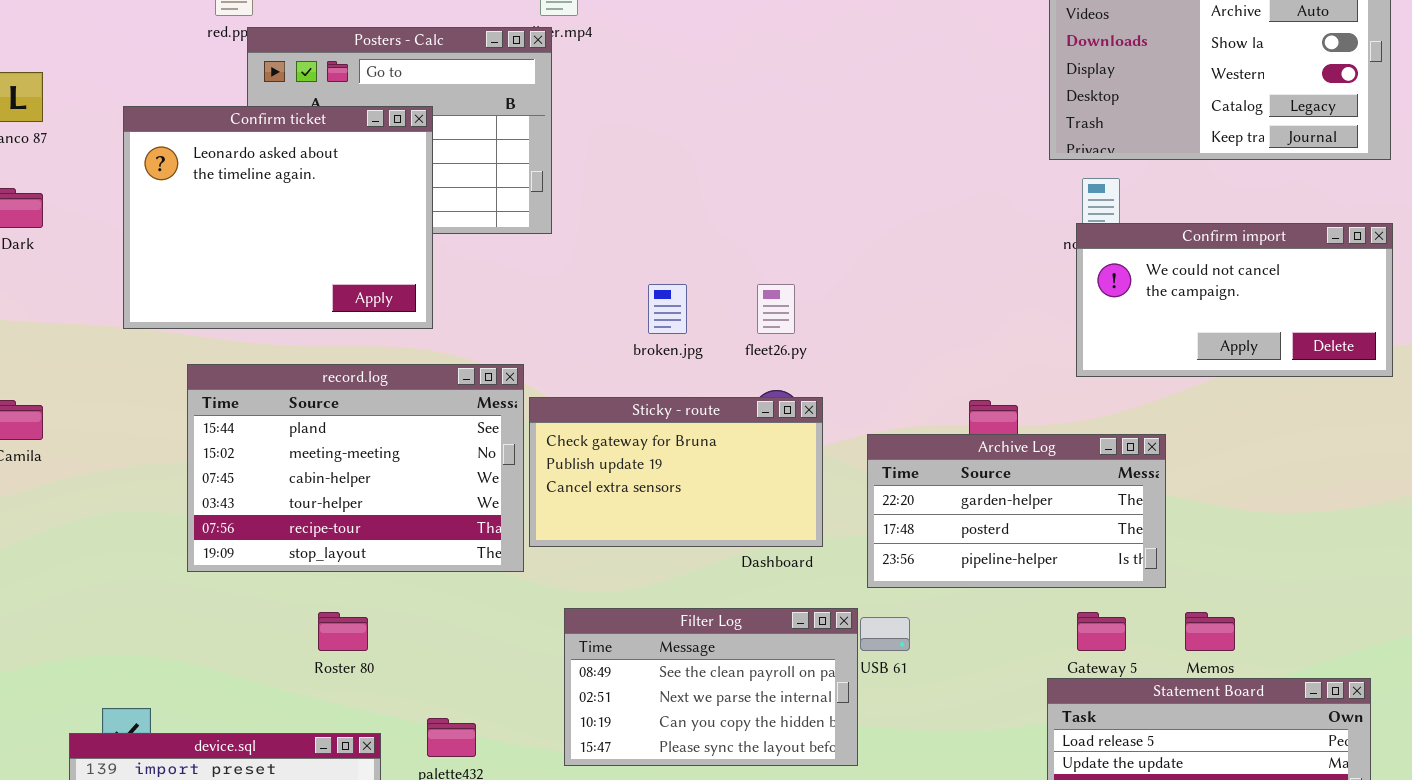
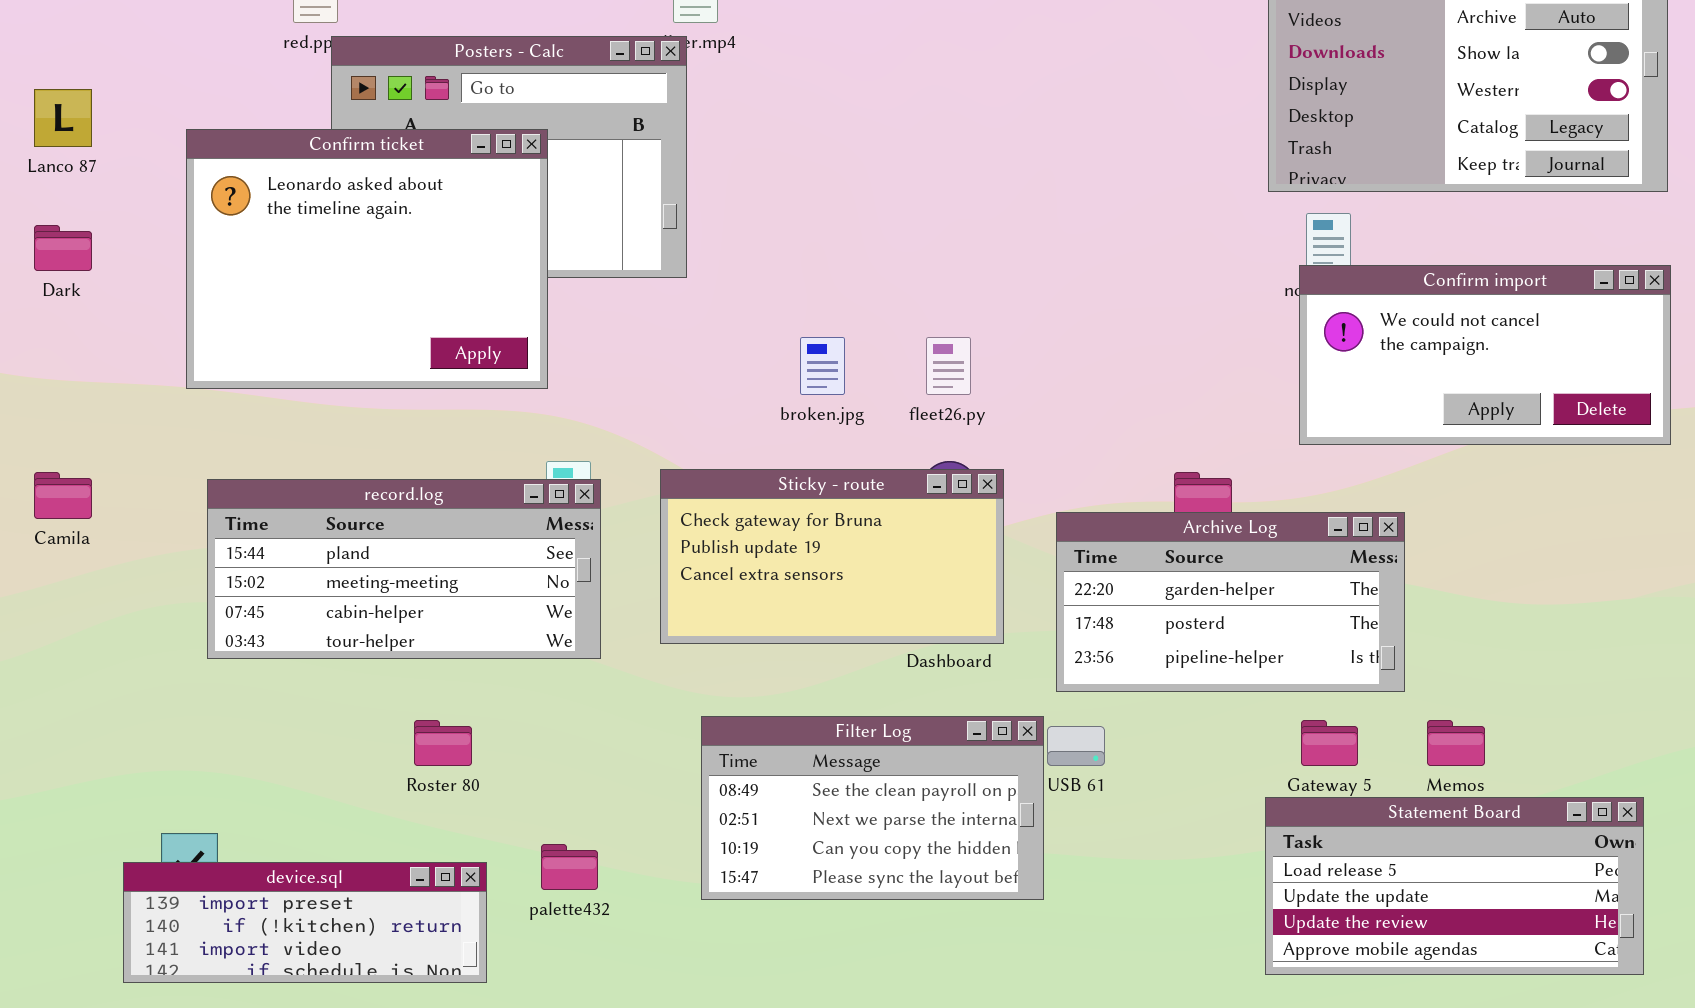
record.log: [187,364,524,572] -> [207,479,601,659], moved, resized

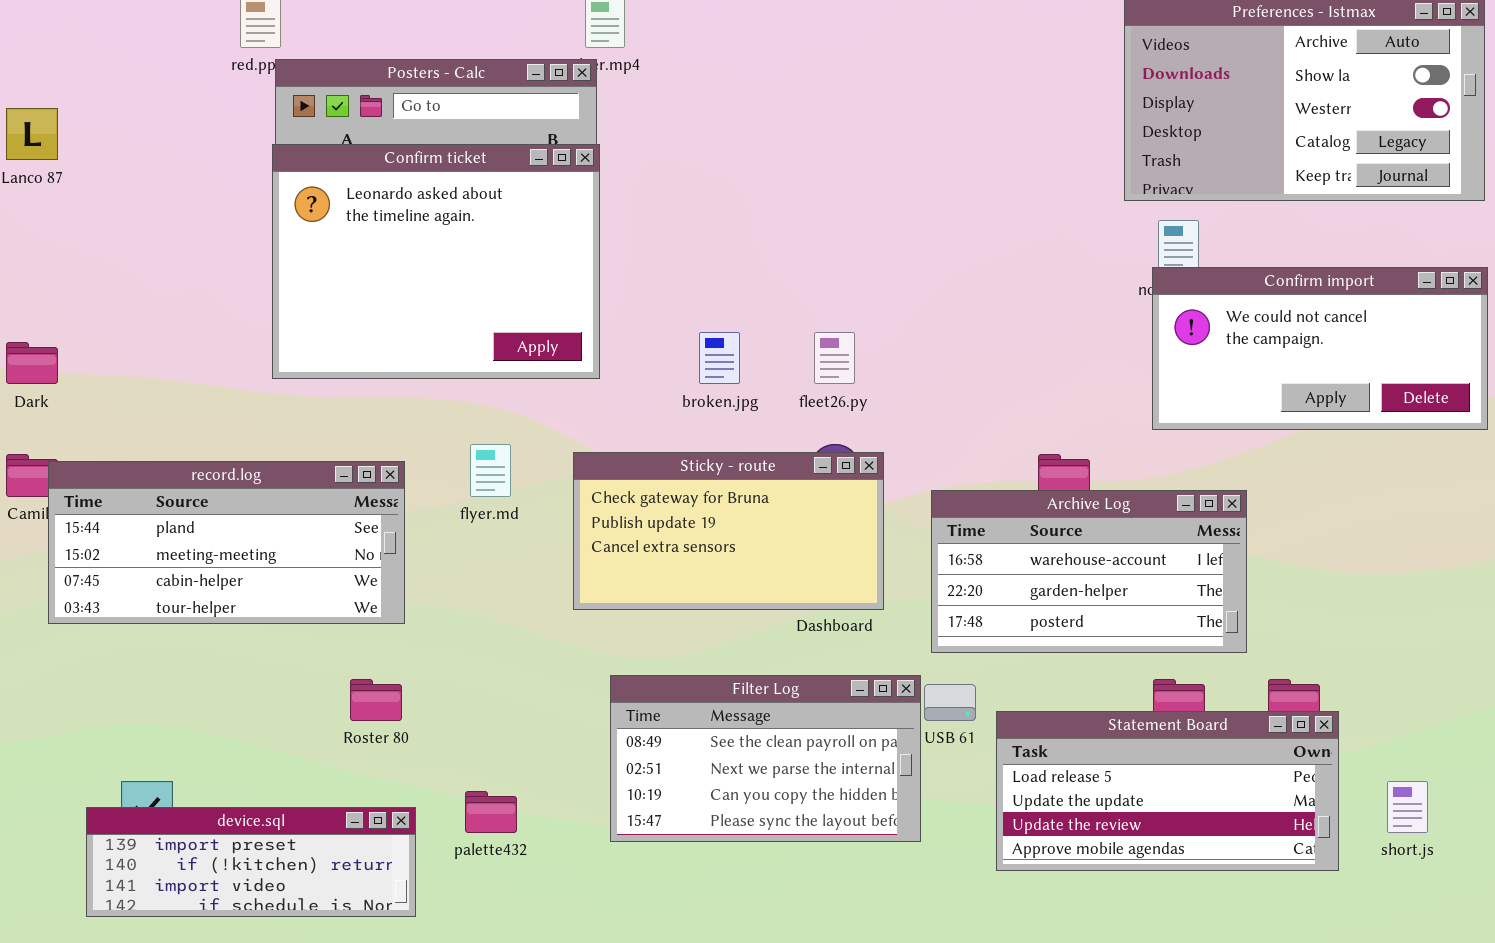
Confirm ticket: [186,129,548,389] -> [272,144,600,379], moved
Dark: [34,225,92,271] -> [6,342,58,384], moved
record.log: [207,479,601,659] -> [48,461,405,624], moved
Archive Log: [1056,512,1405,692] -> [931,490,1247,653], scrolled up 1 row
Statement Board: [1265,797,1644,975] -> [996,711,1339,871], moved

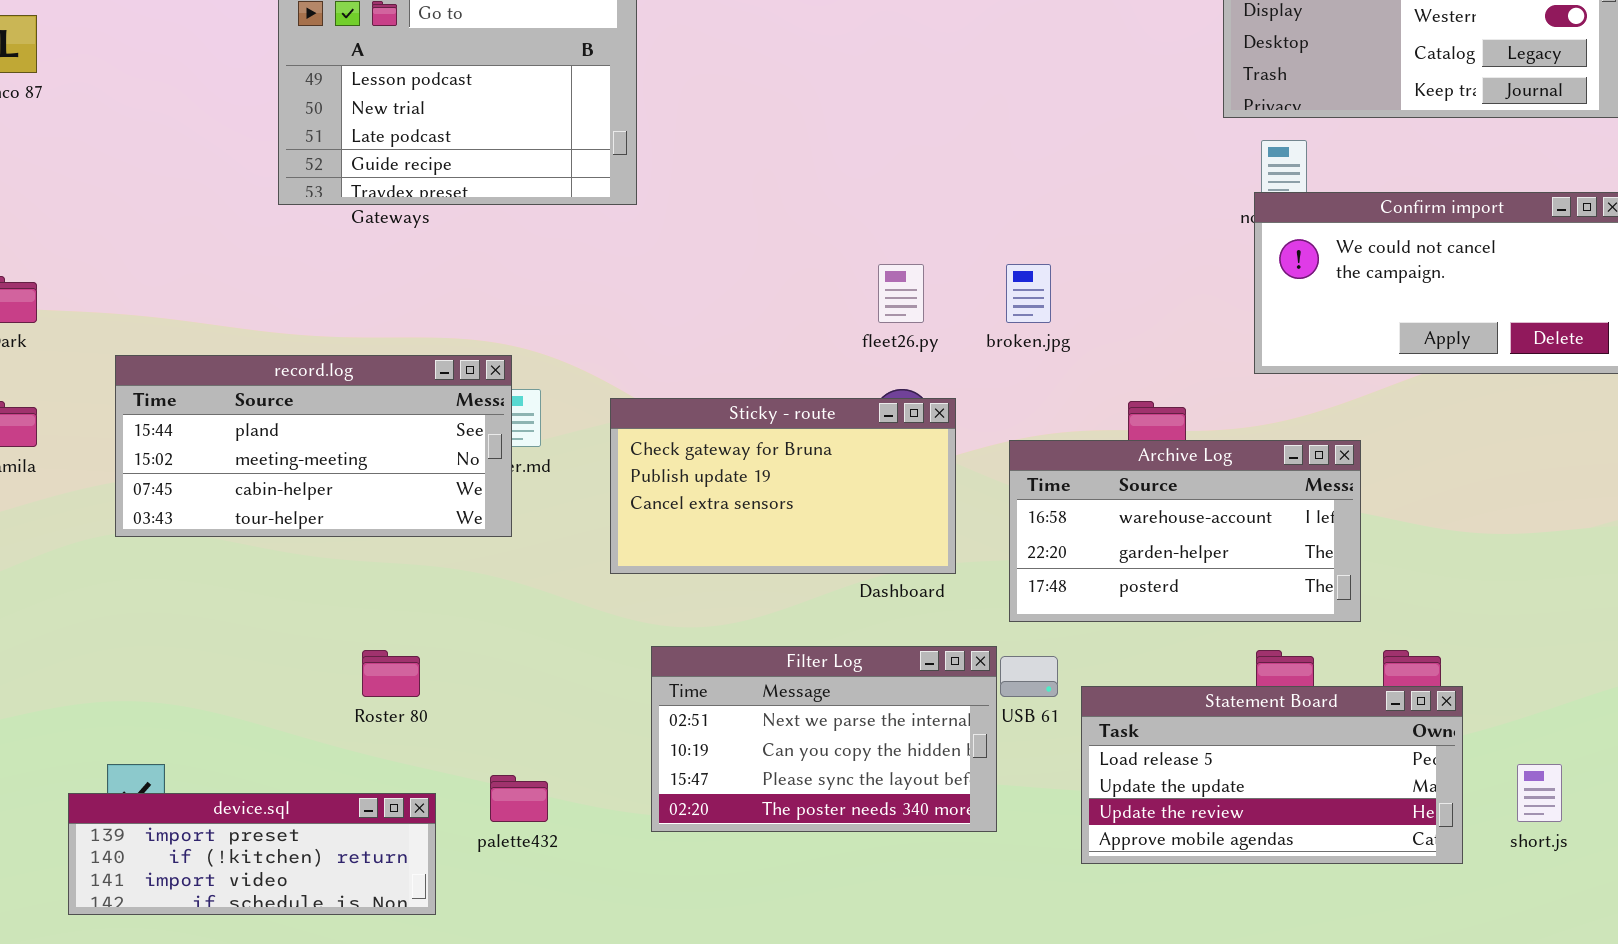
Confirm ticket: [272,144,600,379] -> none, closed
broken.jpg: [699,332,740,384] -> [1006,264,1051,323], moved
record.log: [48,461,405,624] -> [115,355,512,537], moved
Filter Log: [610,675,921,842] -> [651,646,997,832], scrolled down 1 row

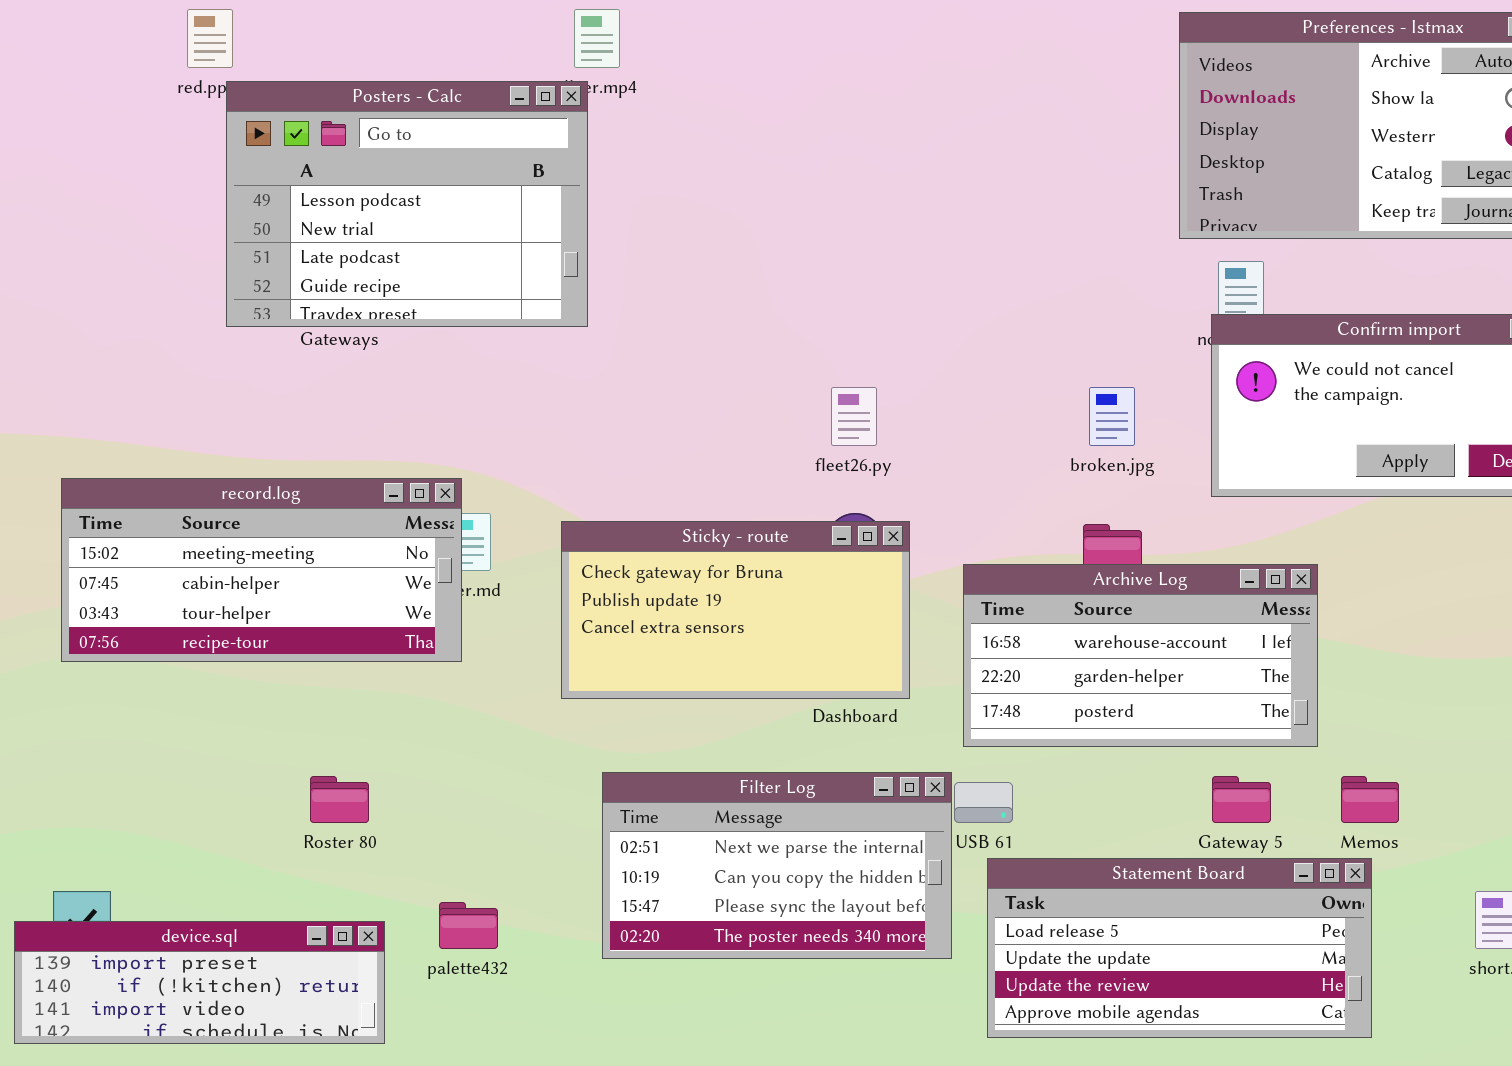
broken.jpg: [1006,264,1051,323] -> [1089,387,1135,446], moved
record.log: [115,355,512,537] -> [61,478,462,662], scrolled down 1 row
Statement Board: [1081,686,1463,864] -> [987,858,1372,1038], moved

